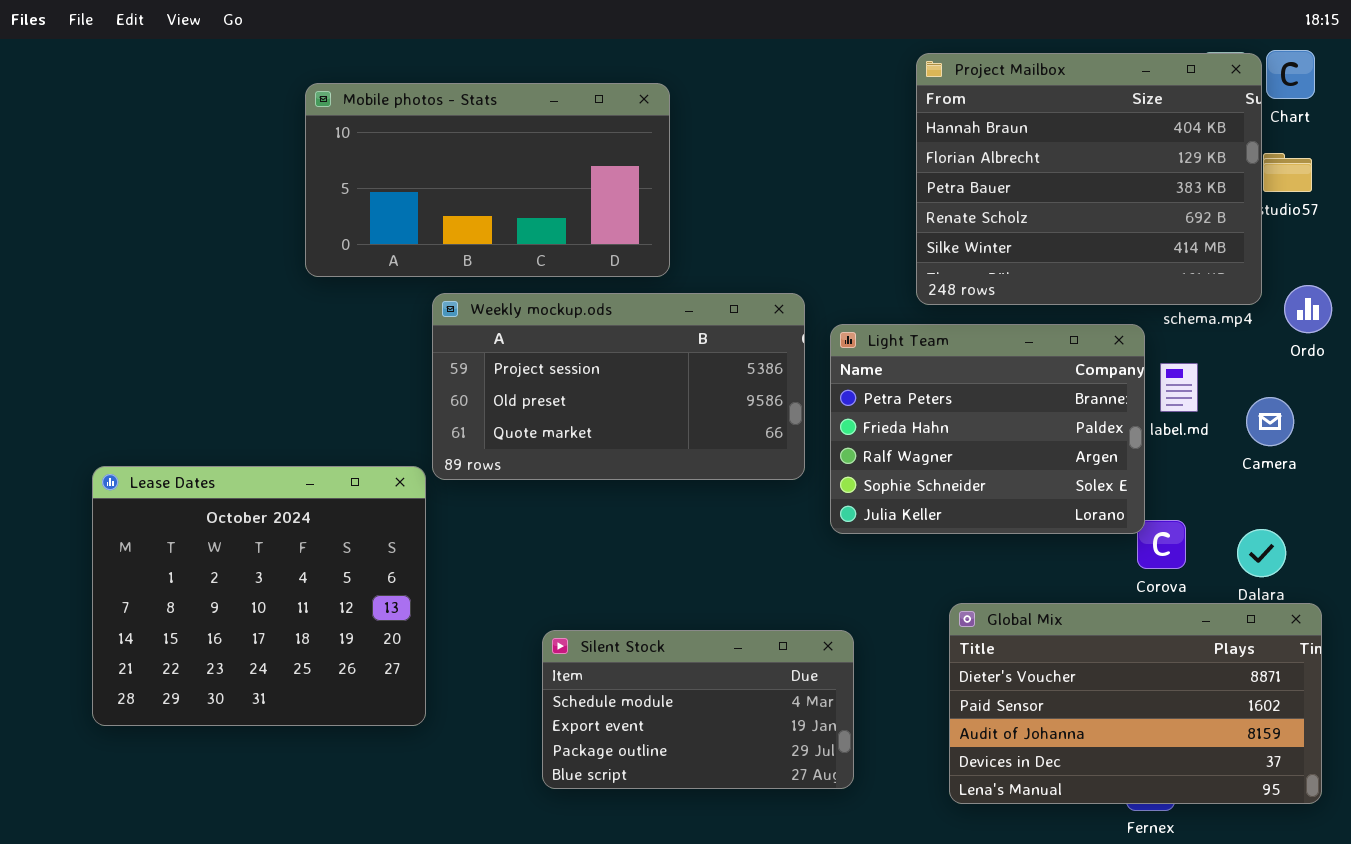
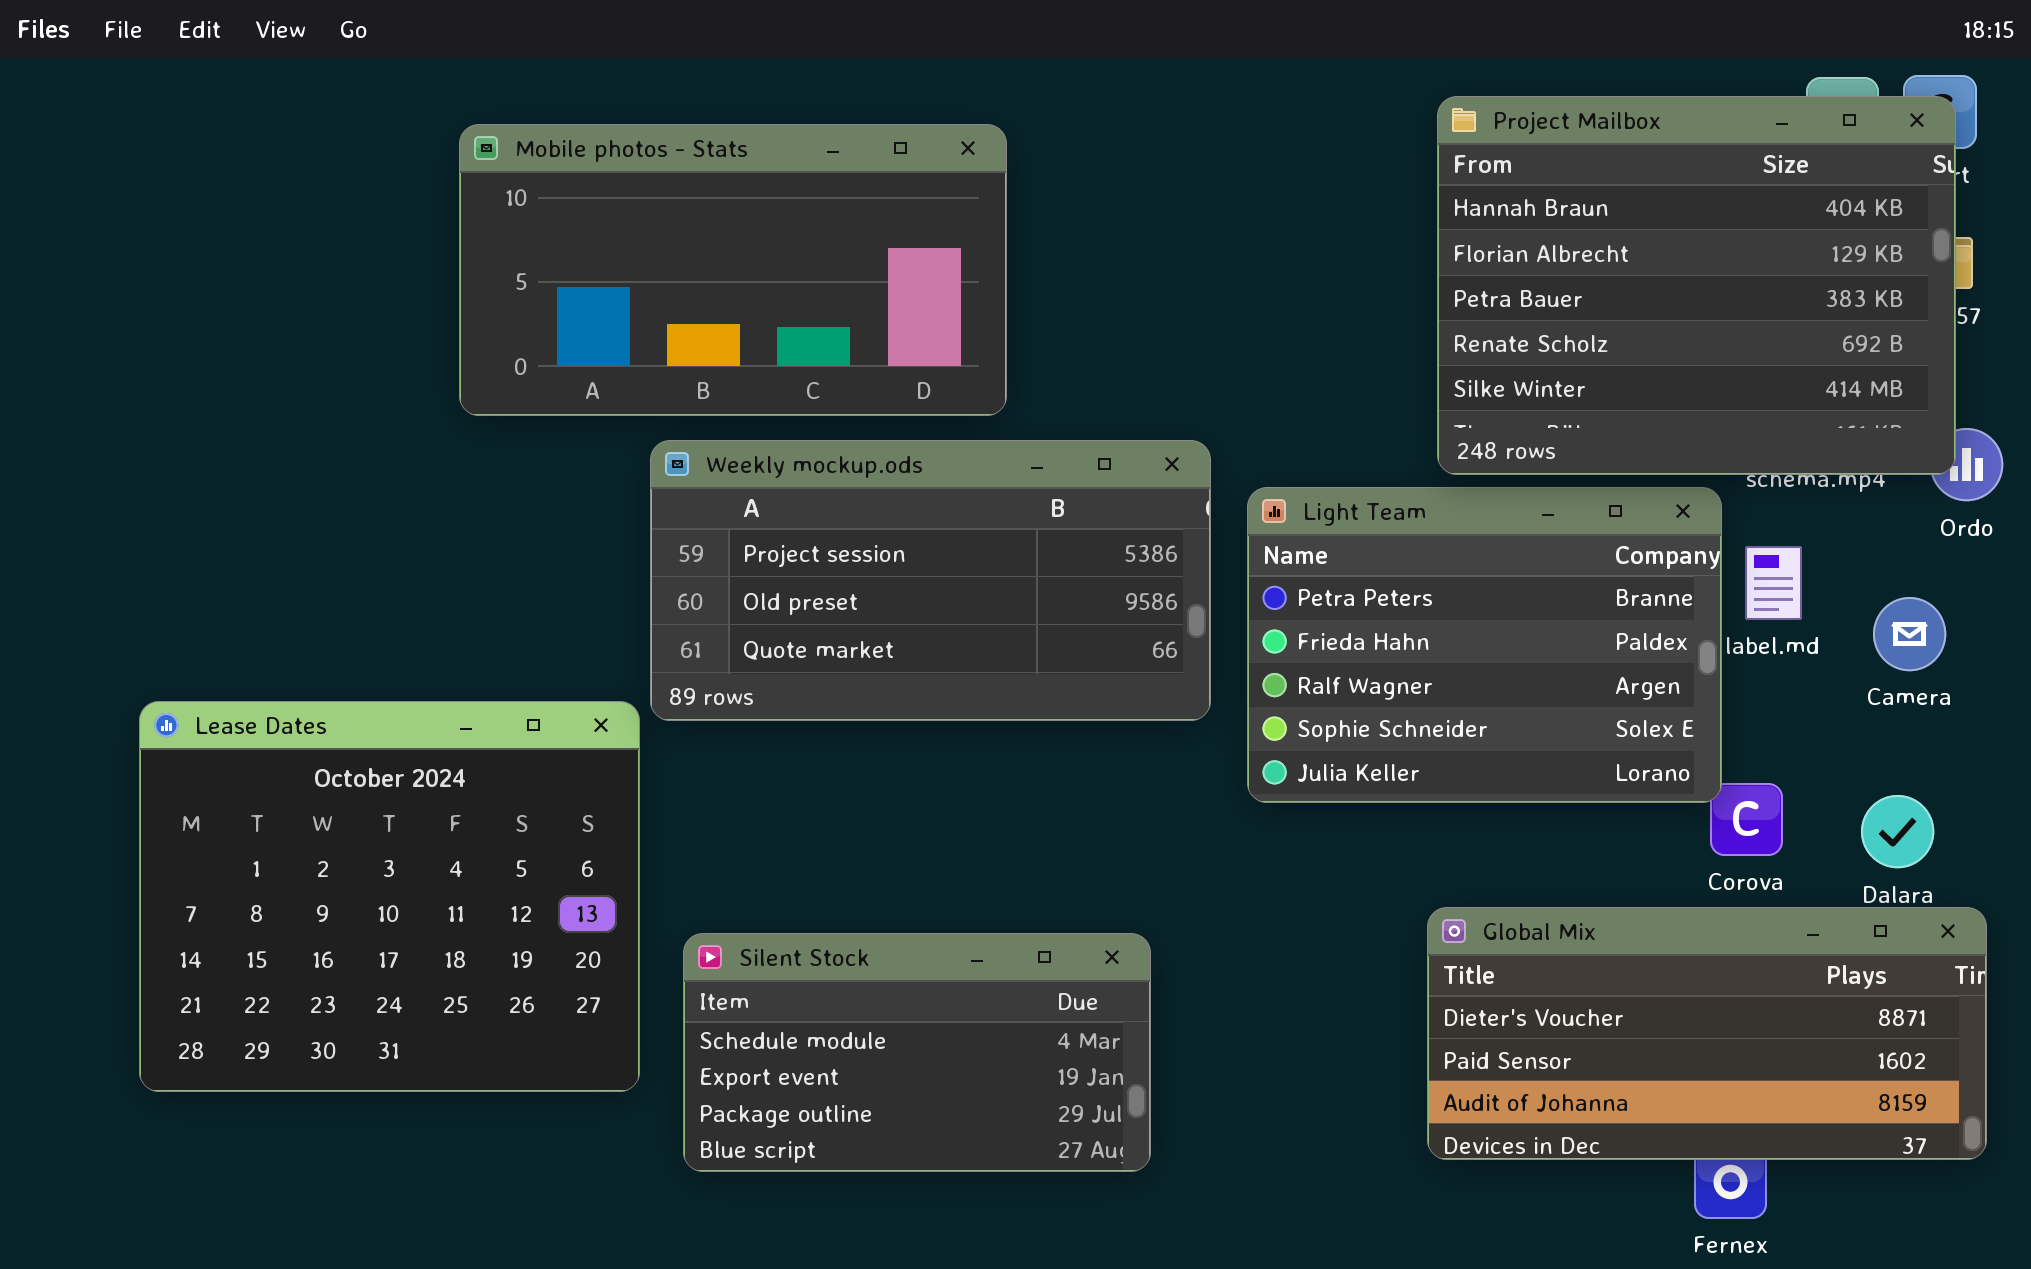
Project Mailbox: [916,53,1262,305] -> [1437,96,1956,475], moved
Global Mix: [949,603,1322,804] -> [1427,907,1987,1160], resized
Silent Stock: [542,630,854,789] -> [683,933,1151,1172], moved

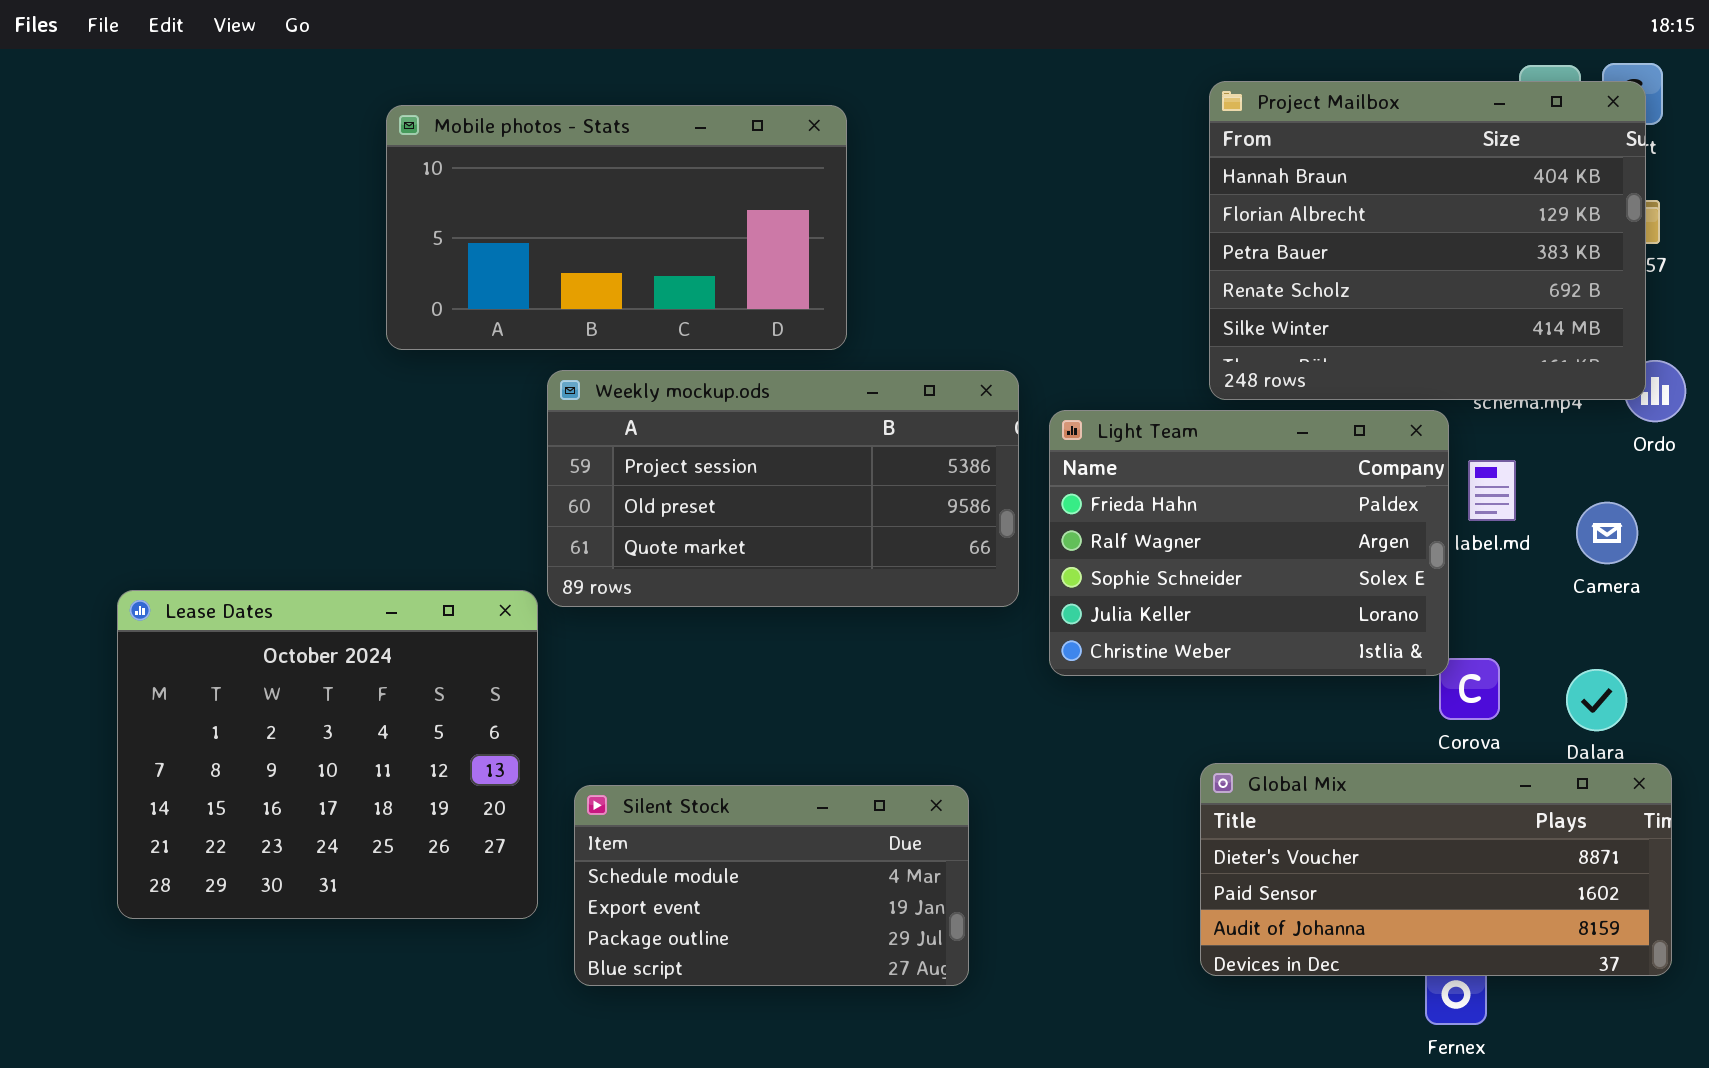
Light Team: [1247,487,1722,803] -> [1049,410,1449,676], scrolled down 1 row

